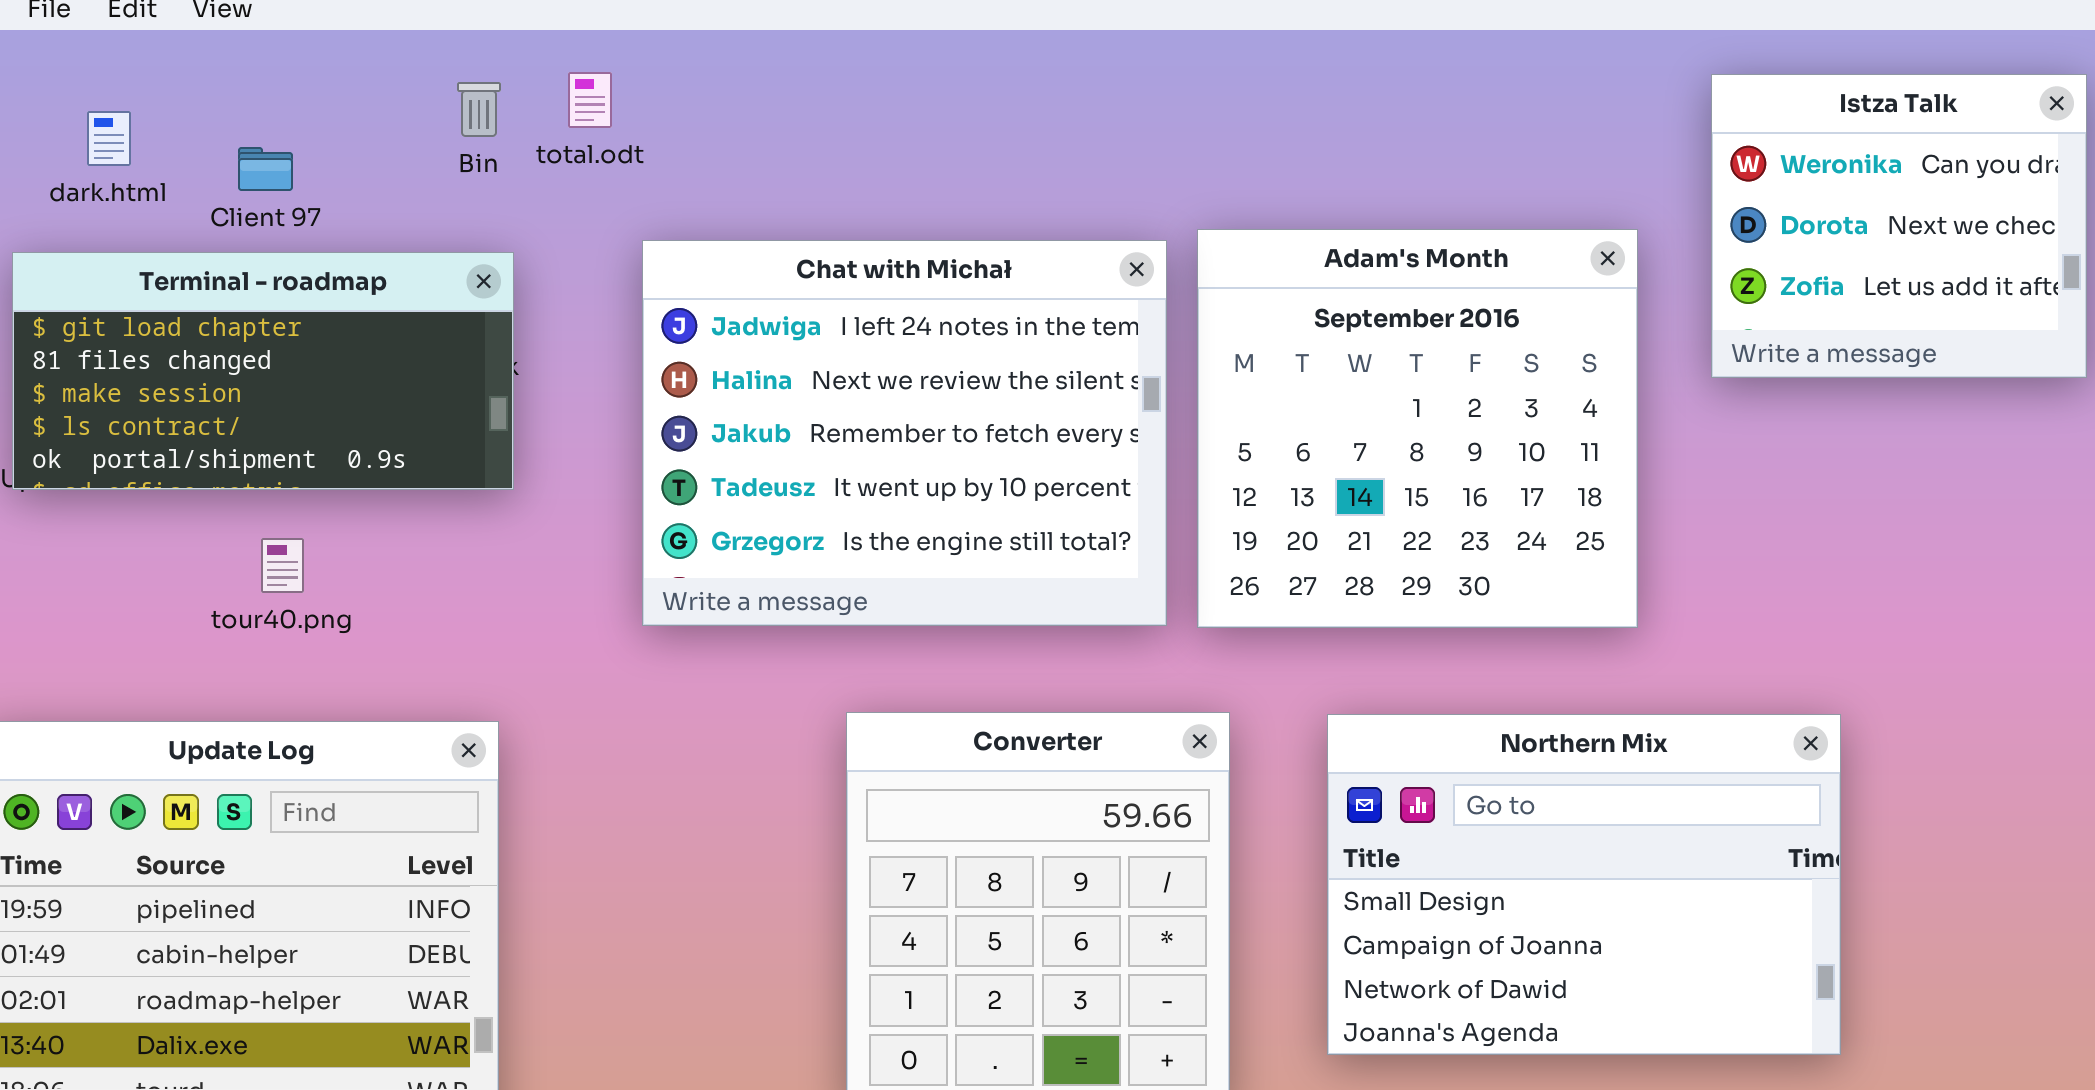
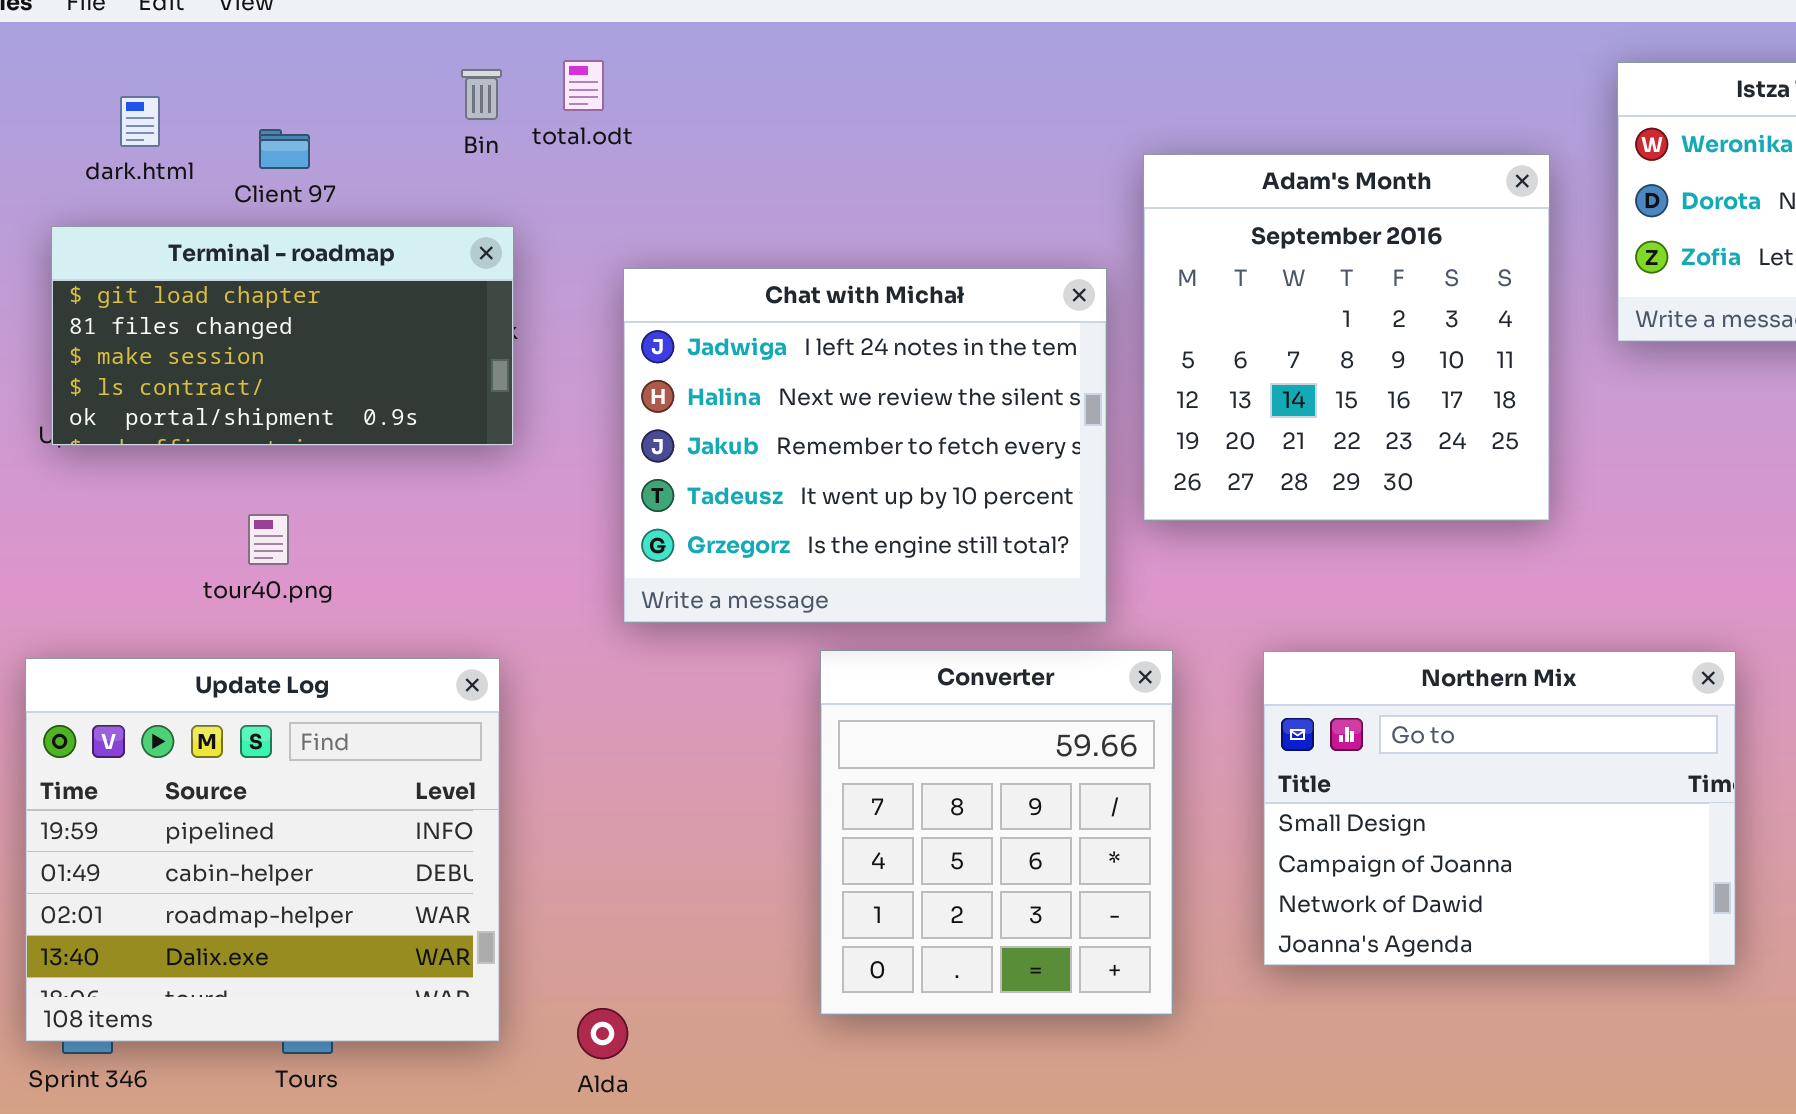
Adam's Month: [1197,229,1638,628] -> [1143,154,1550,521], moved
Chat with Michał: [642,240,1167,626] -> [623,268,1107,623], moved
tour40.png: [261,538,304,593] -> [248,514,289,565], moved

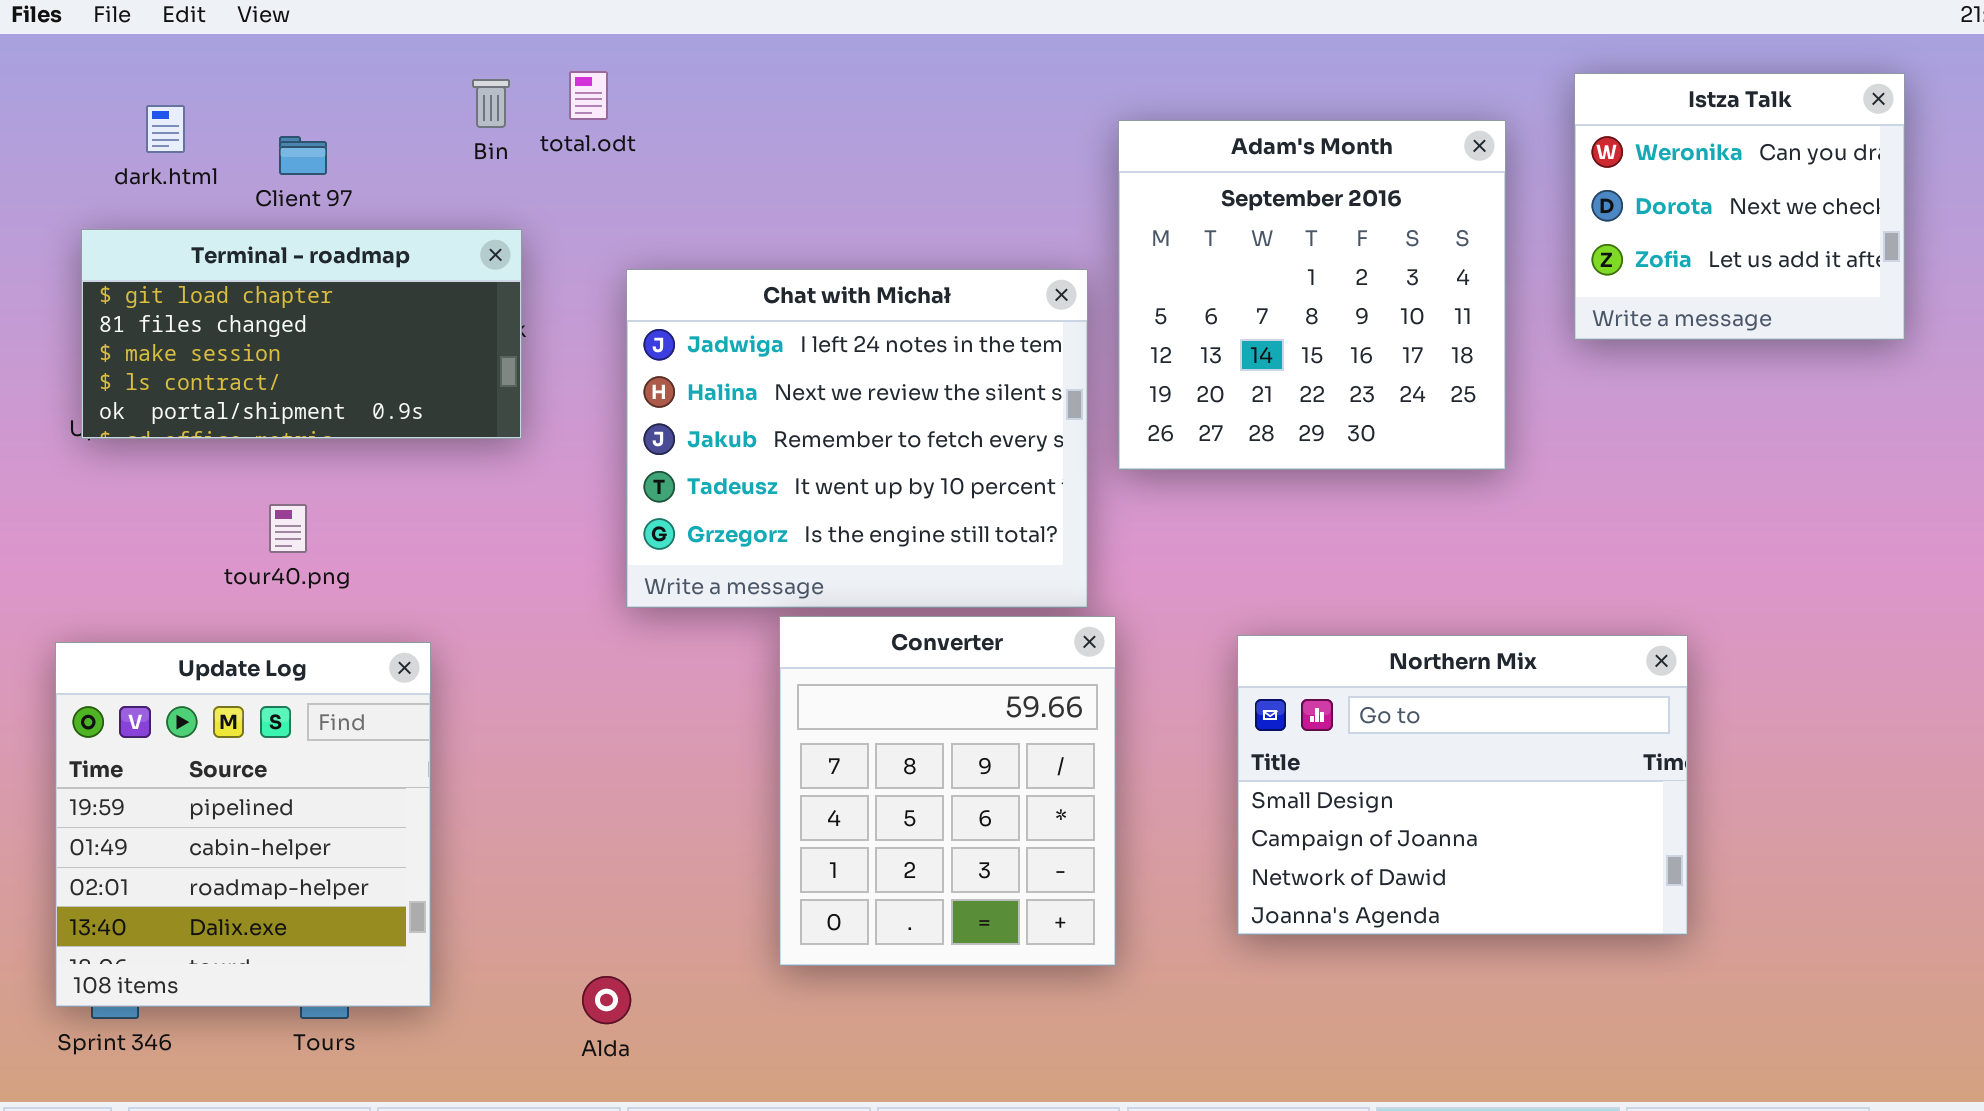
Adam's Month: [1143,154,1550,521] -> [1118,120,1506,470], moved
Converter: [820,650,1173,1015] -> [779,616,1116,966], moved
Update Log: [25,658,500,1042] -> [55,642,431,1007], resized

